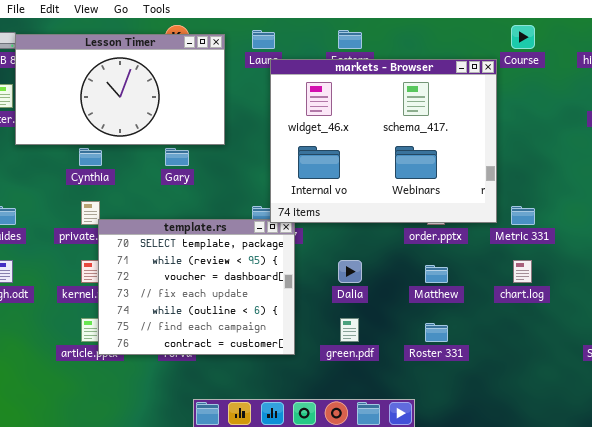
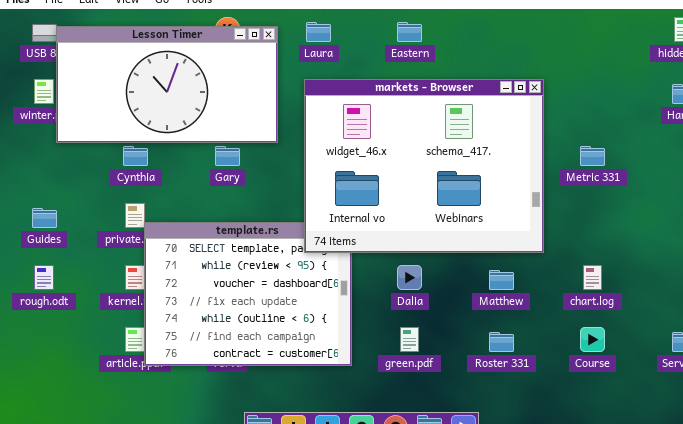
Course: [511,25,535,49] -> [580,327,605,352], moved
markets - Browser: [270,59,497,223] -> [304,79,544,253], moved
Metric 331: [511,206,535,225] -> [580,146,605,166], moved

